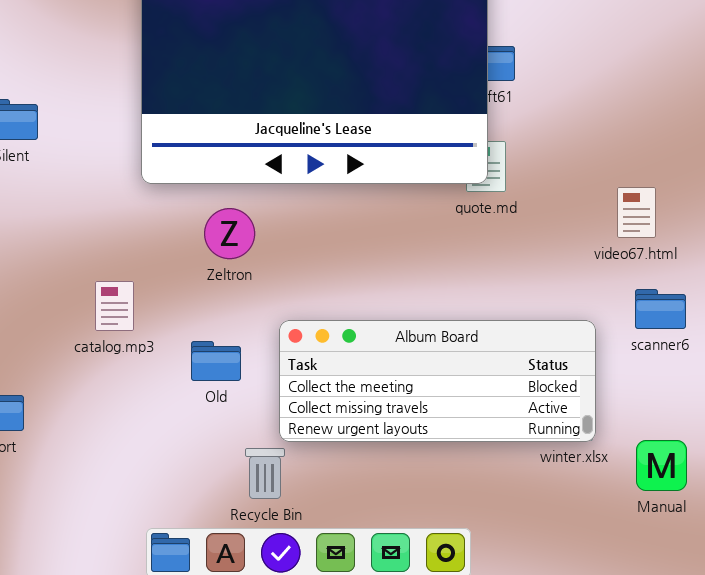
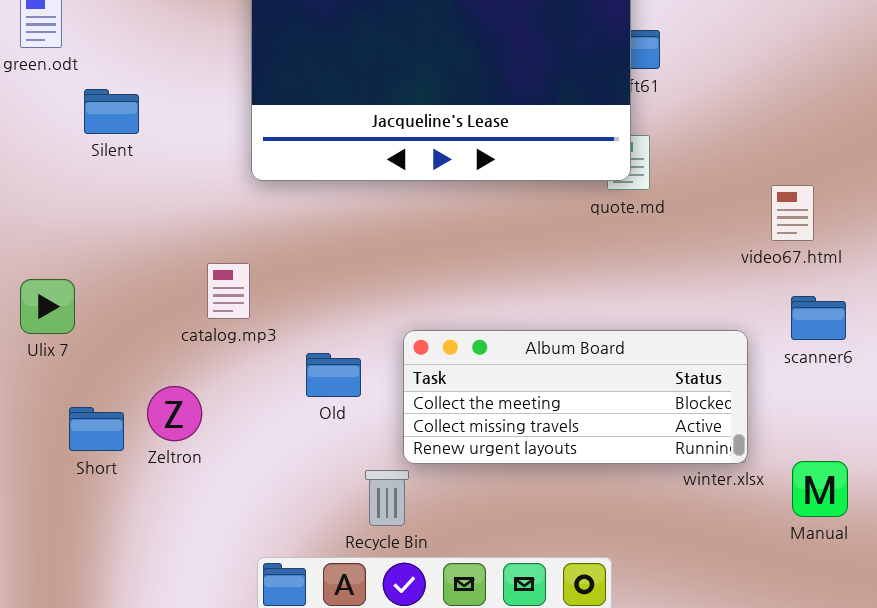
Zeltron: [204,208,255,259] -> [147,386,202,441], moved
catalog.mp3: [95,281,134,331] -> [207,263,250,319], moved

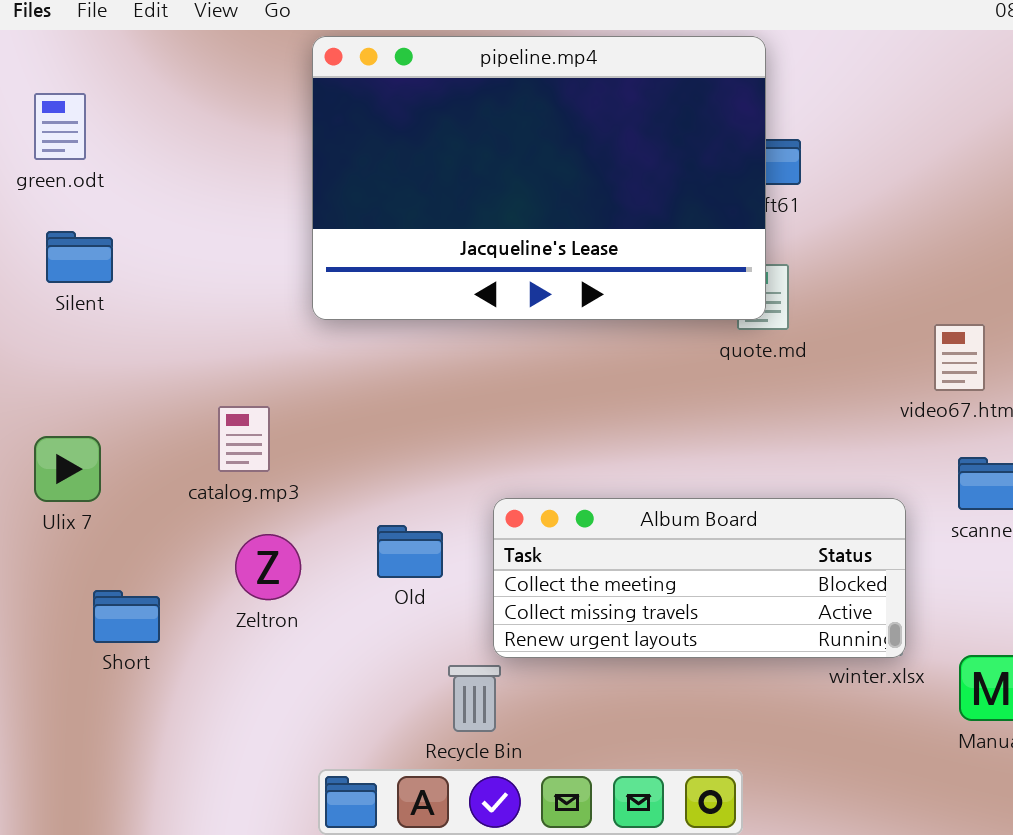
Silent: [84,89,139,134] -> [46,231,113,283], moved
catalog.mp3: [207,263,250,319] -> [218,406,270,472], moved
Zeltron: [147,386,202,441] -> [235,534,301,600], moved

